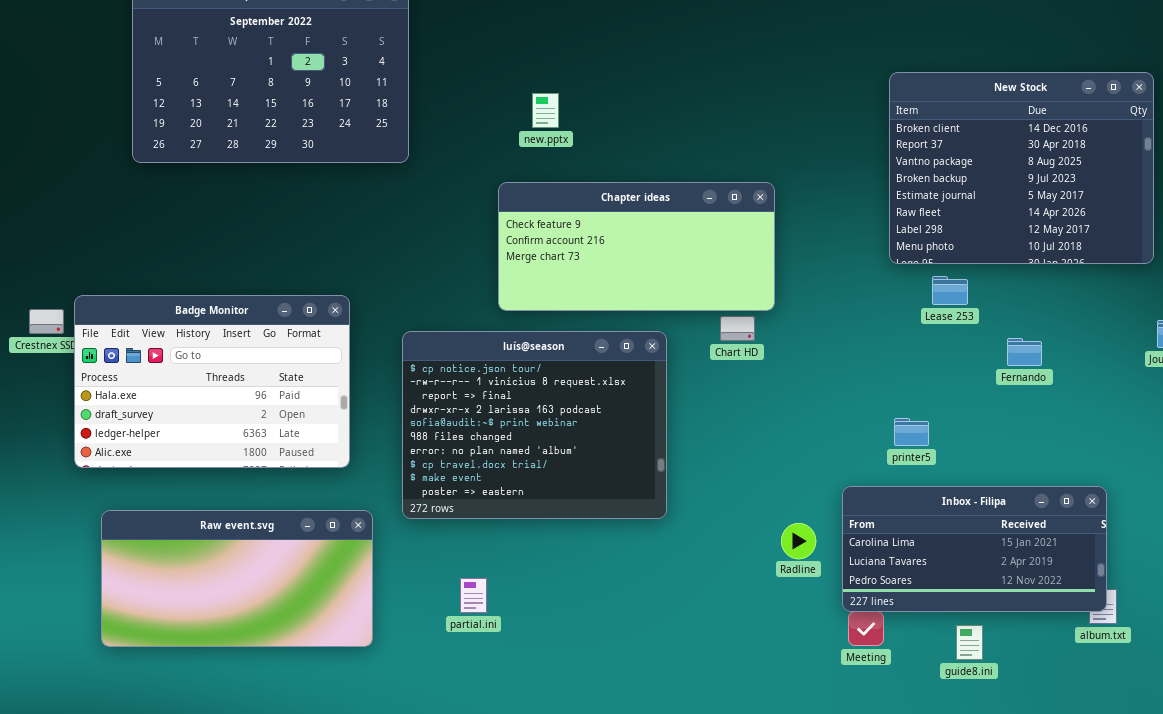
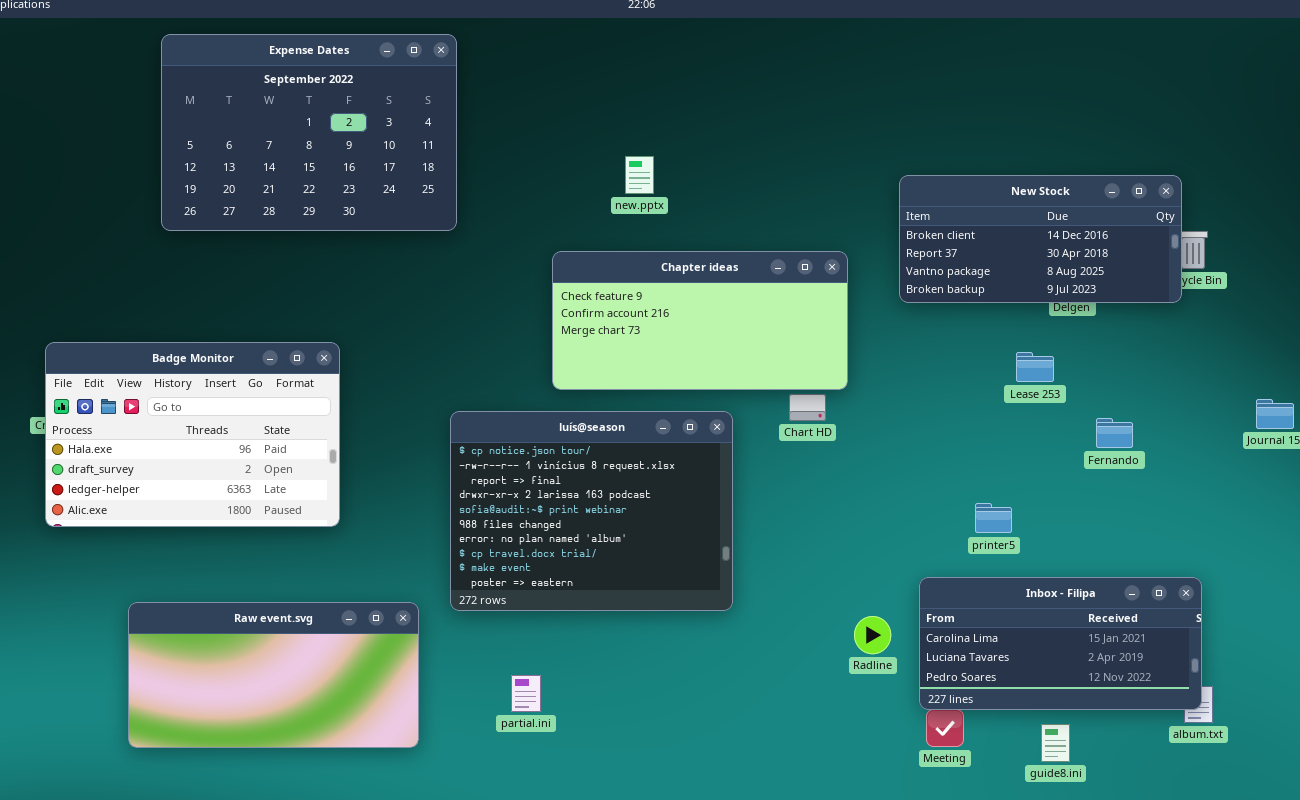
New Stock: [889,72,1154,264] -> [899,175,1182,303], moved, resized
new.pptx: [532,93,559,128] -> [625,156,654,194], moved
Badge Monitor: [74,295,350,468] -> [45,342,340,527], moved

